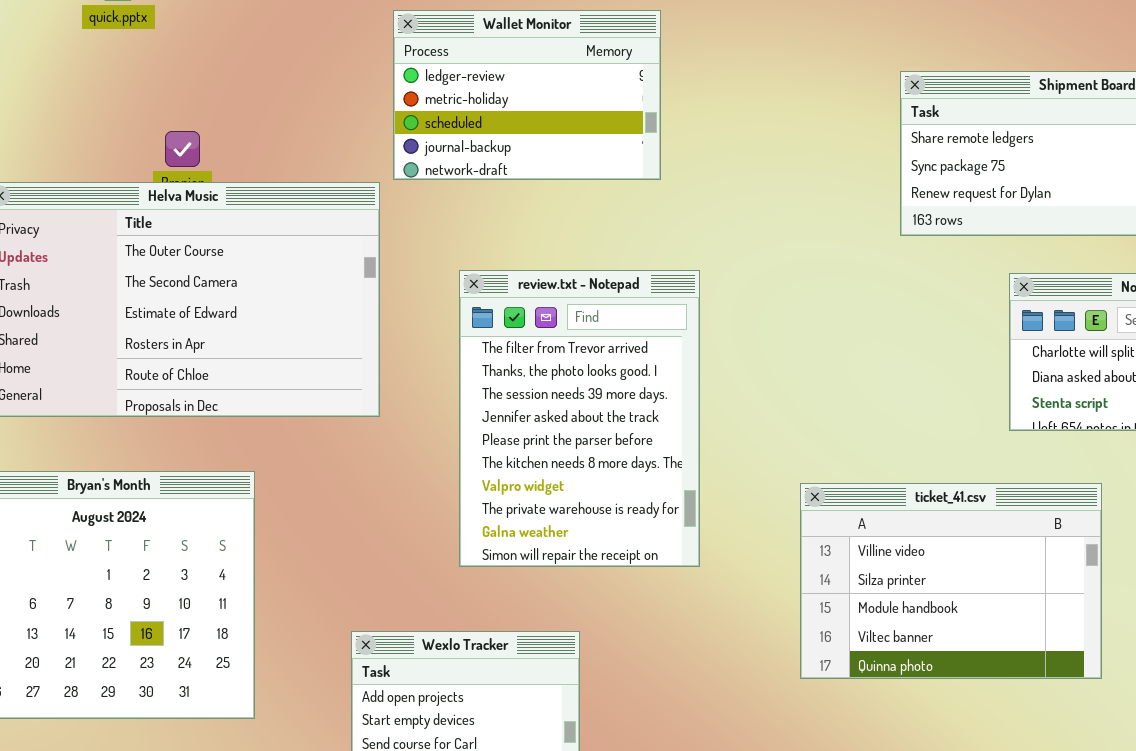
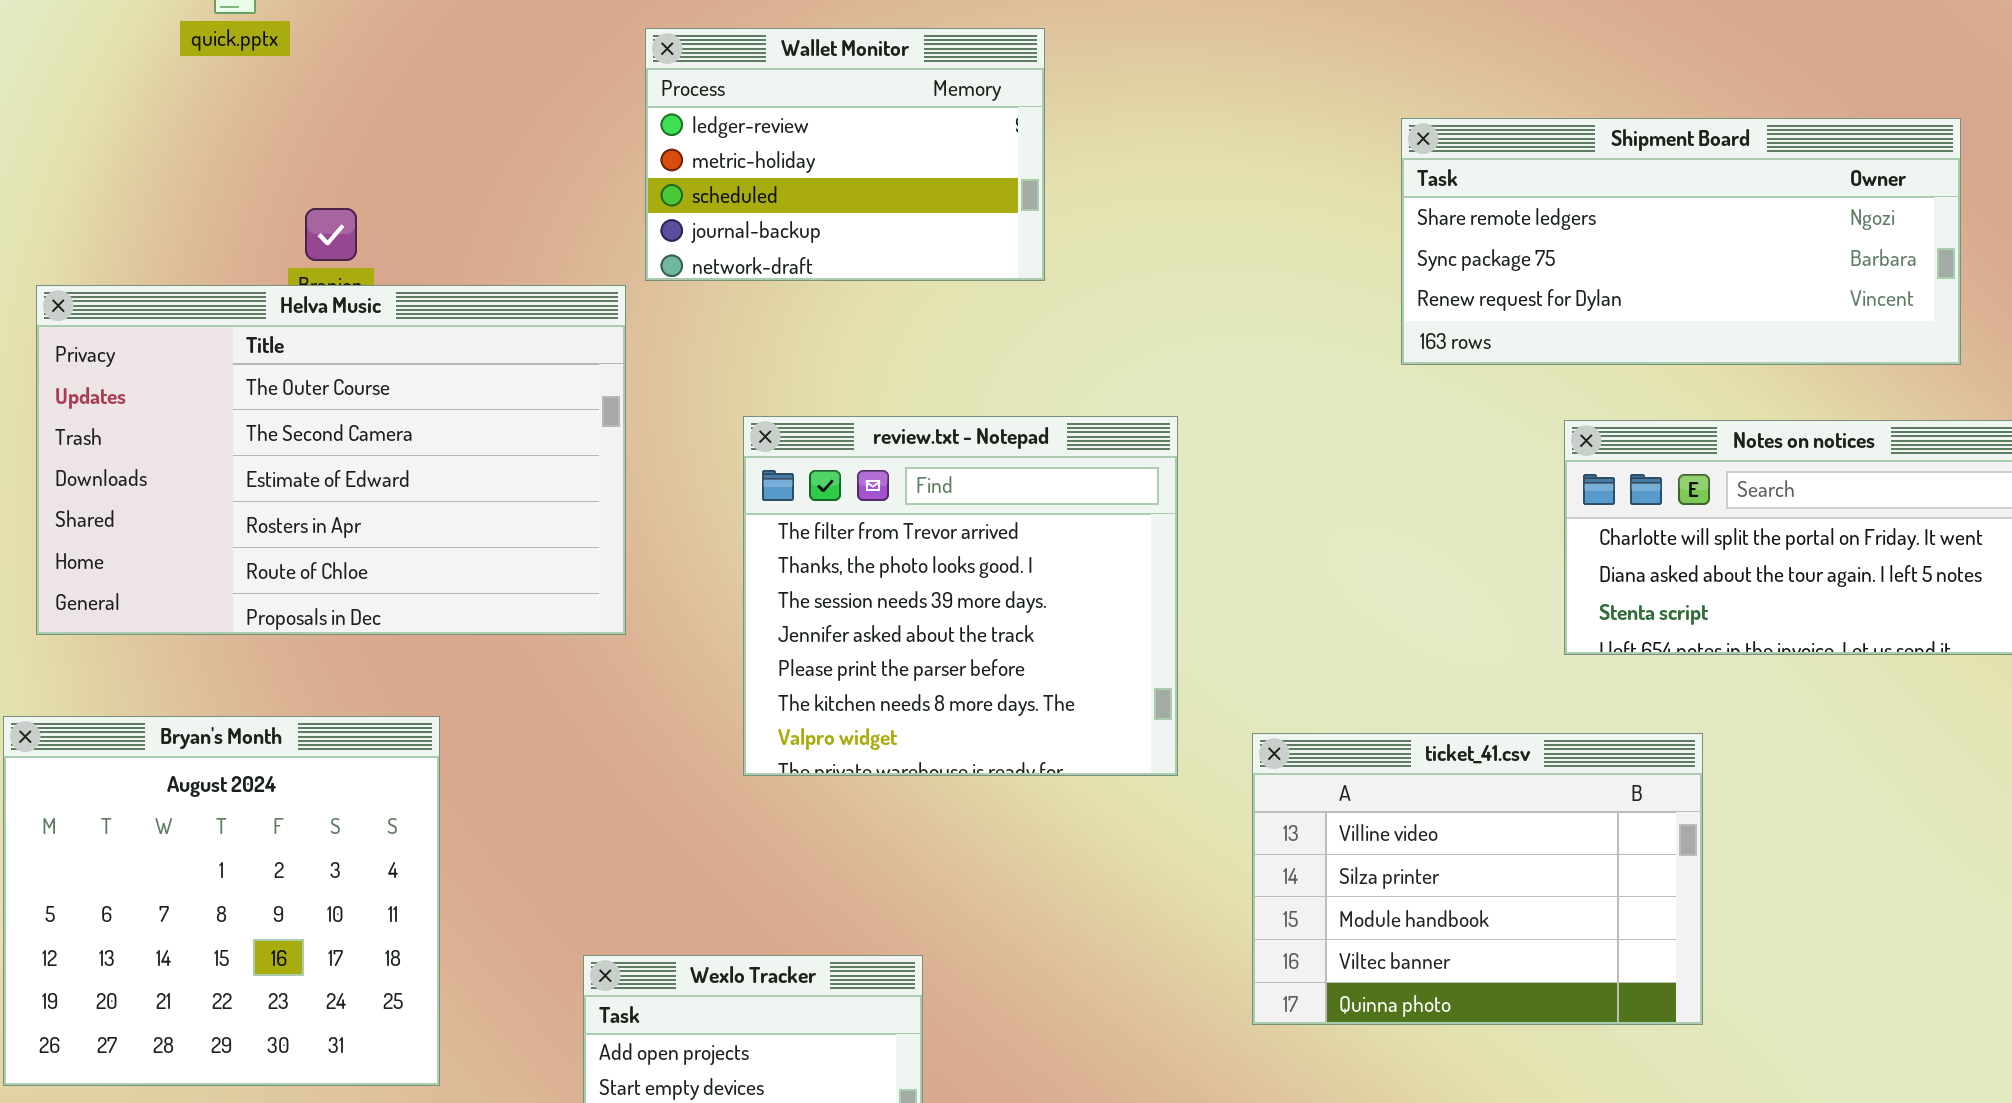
review.txt - Notepad: [459,270,700,567] -> [743,416,1178,776], resized

